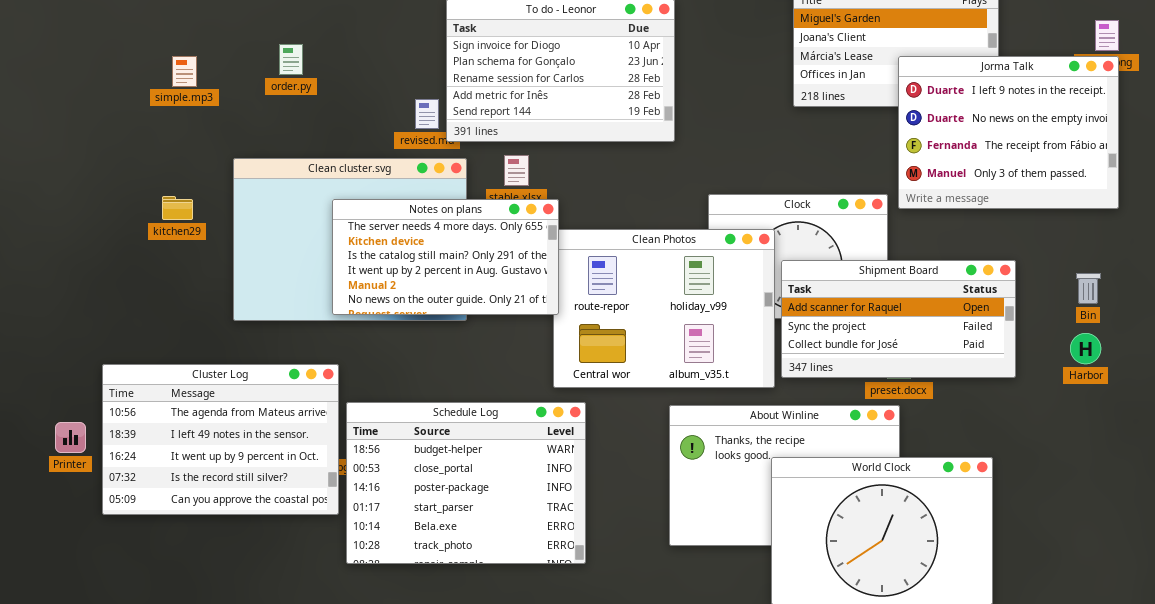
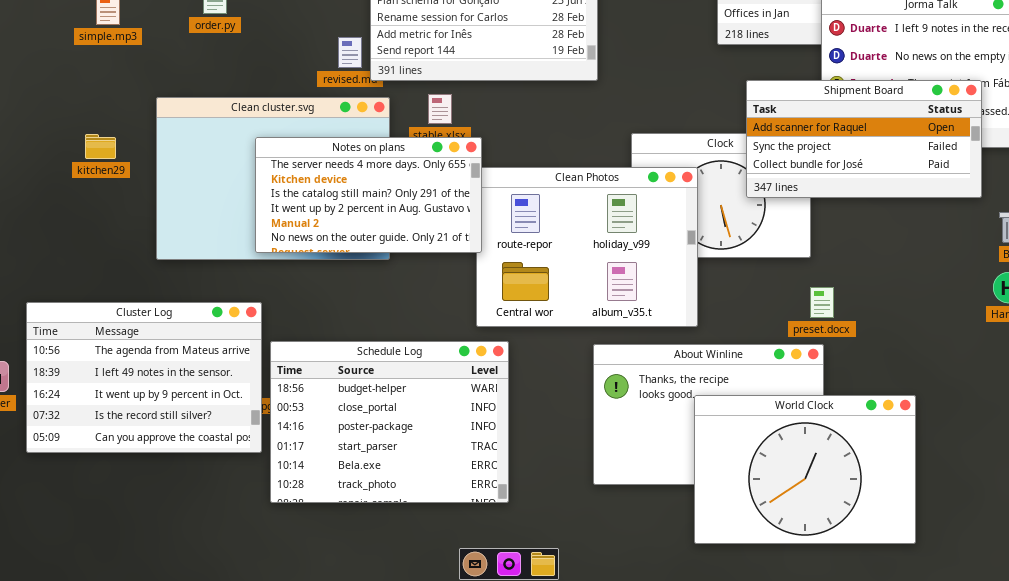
Shipment Board: [781,260,1016,378] -> [746,80,982,198], moved

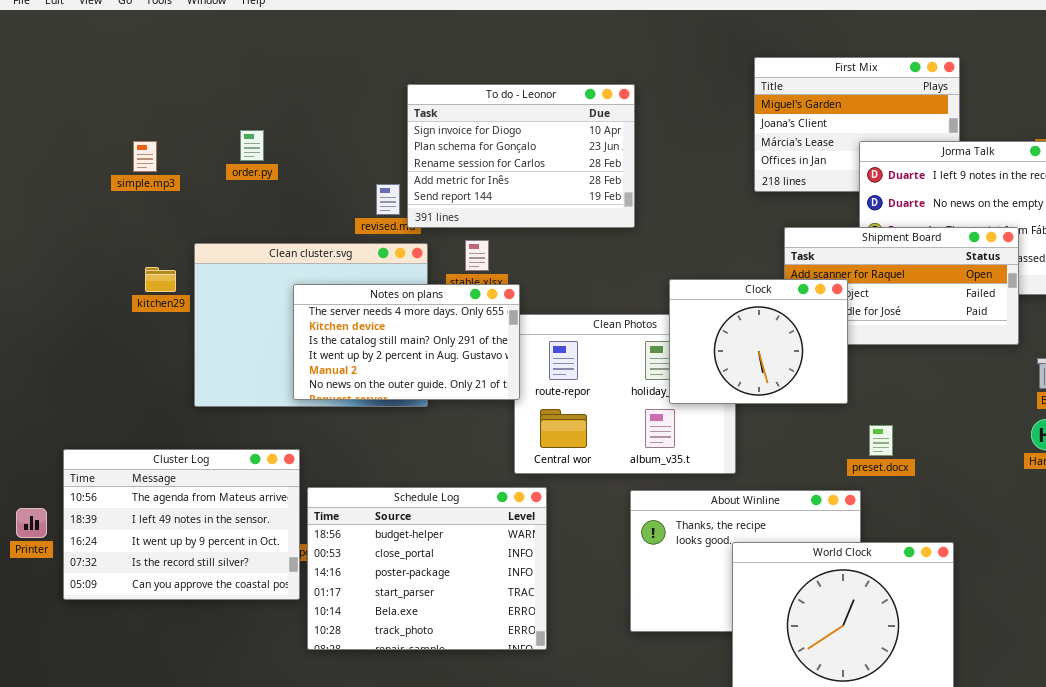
Clock: [631,133,811,258] -> [669,279,848,404], raised
kitchen29: [85,134,116,159] -> [145,267,176,292], moved
preset.docx: [810,287,834,318] -> [869,425,893,456], moved

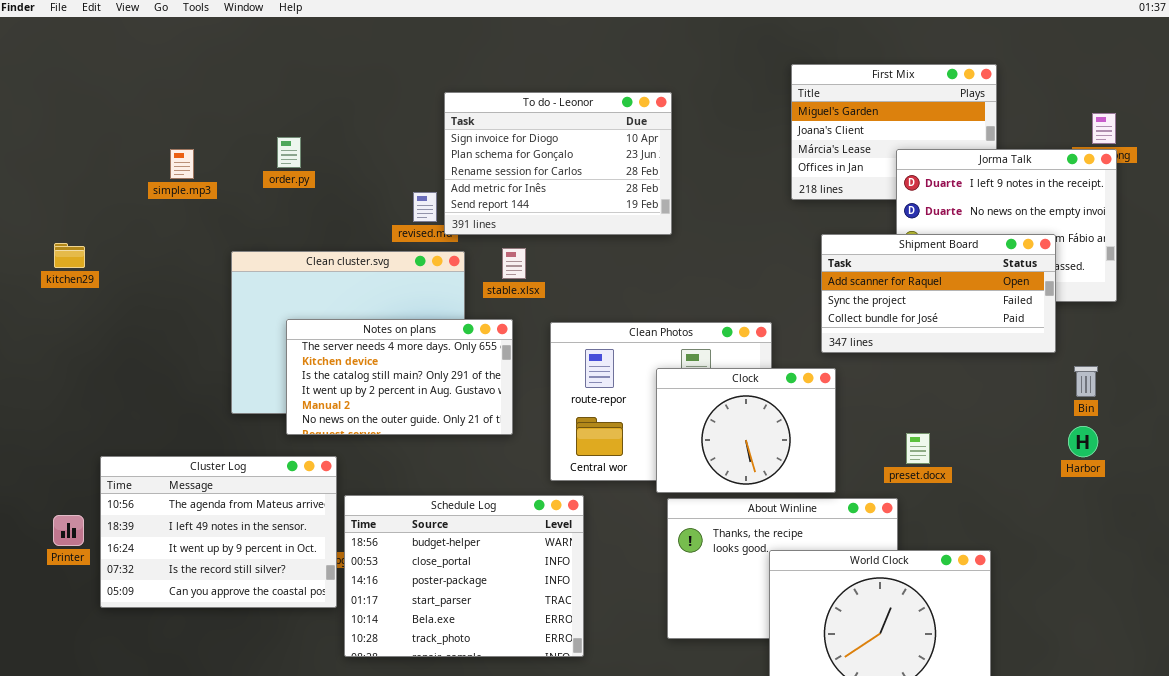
kitchen29: [145,267,176,292] -> [54,243,85,268], moved
Clock: [669,279,848,404] -> [656,368,836,493], moved
Notes on plans: [293,284,520,400] -> [286,319,513,435], moved

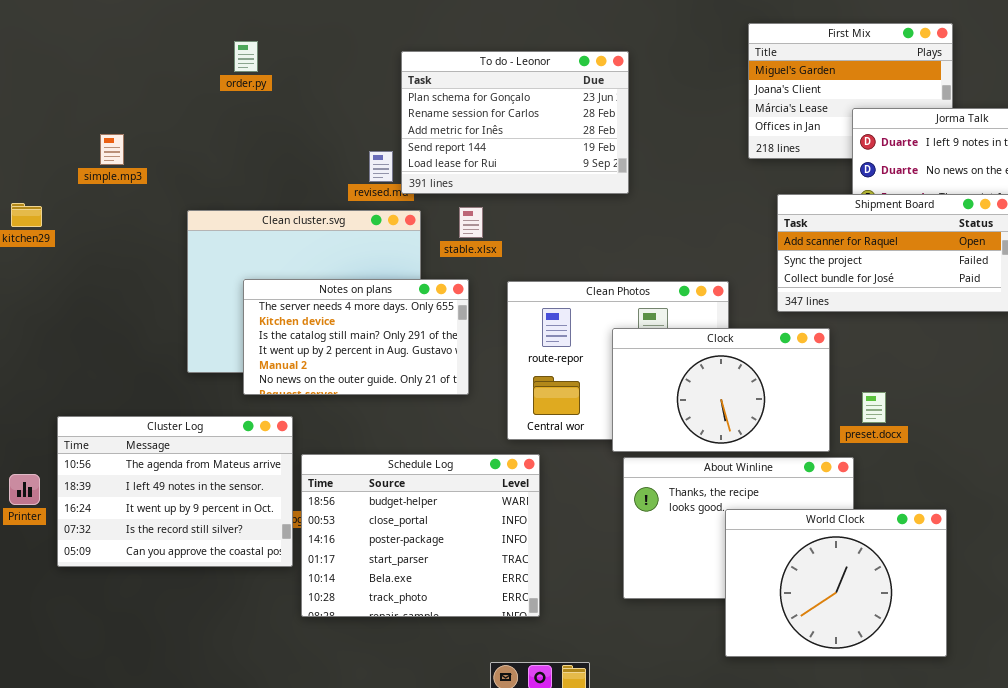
To do - Leonor: [444,92,672,235] -> [401,51,629,194], scrolled down 1 row
order.py: [277,137,301,168] -> [234,41,258,72], moved
simple.mp3: [170,149,194,179] -> [100,134,124,165], moved
Clock: [656,368,836,493] -> [612,328,830,452], resized

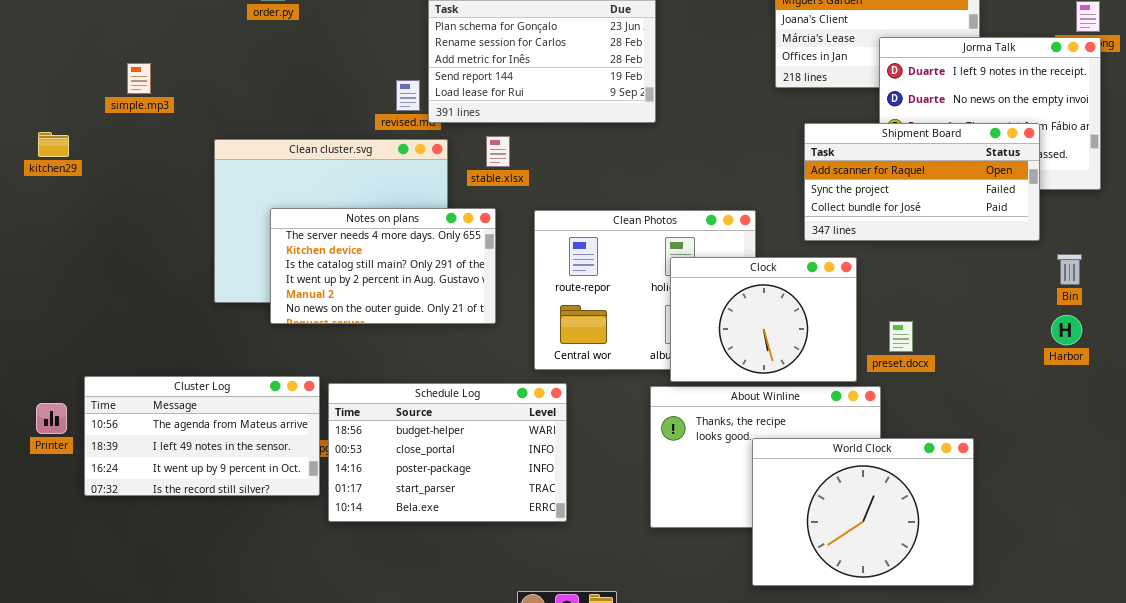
Clock: [612,328,830,452] -> [670,257,857,382], resized
Cluster Log: [57,416,293,567] -> [84,376,320,496], resized
Schedule Log: [301,454,540,617] -> [328,383,567,522], resized

